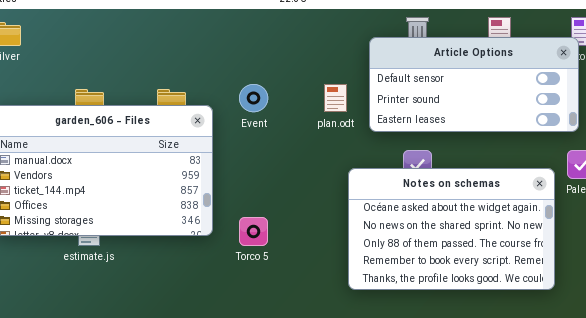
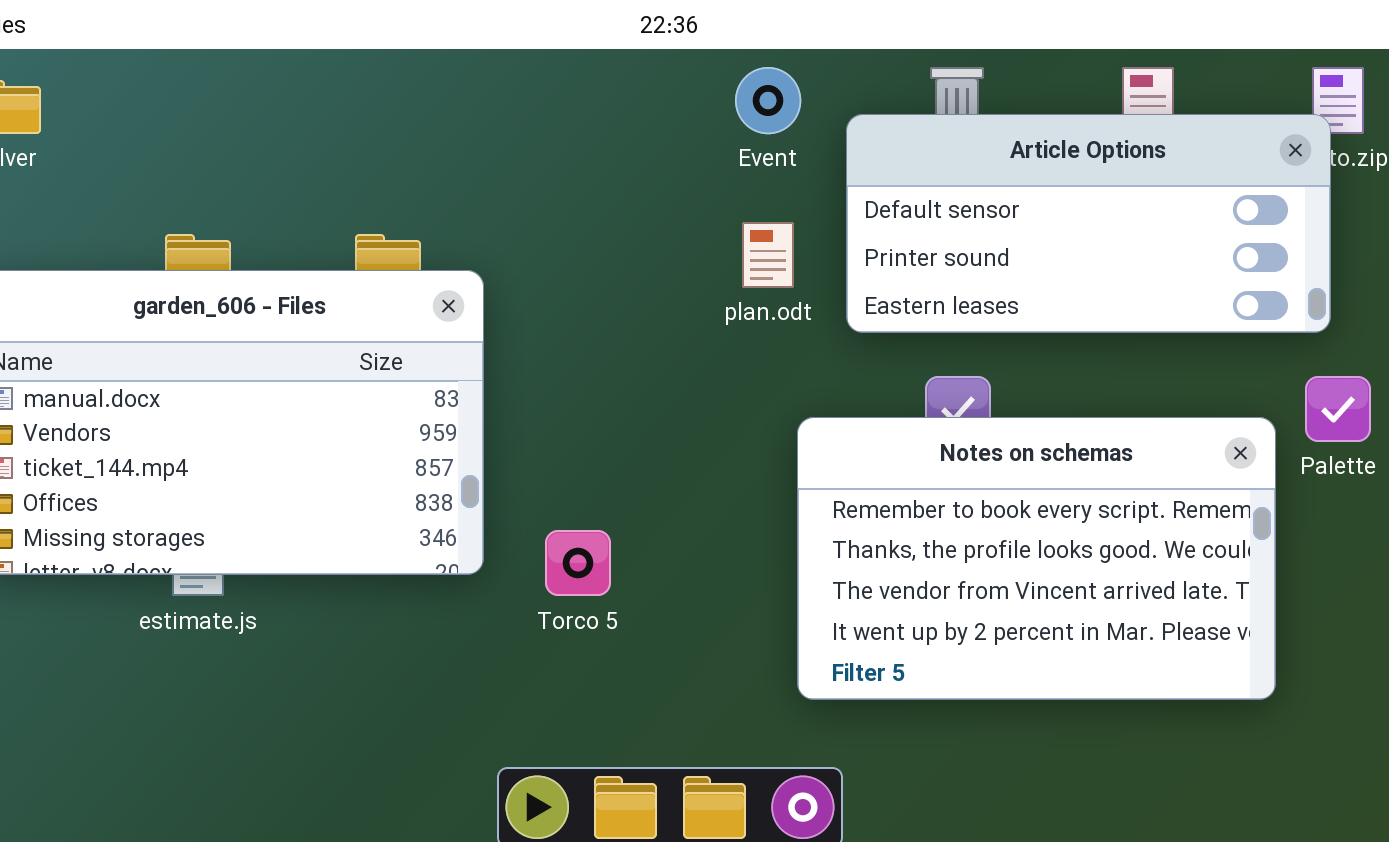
Event: [239,84,268,112] -> [735,67,801,134], moved
Notes on schemas: [348,168,555,290] -> [797,417,1276,700], scrolled down 3 rows

